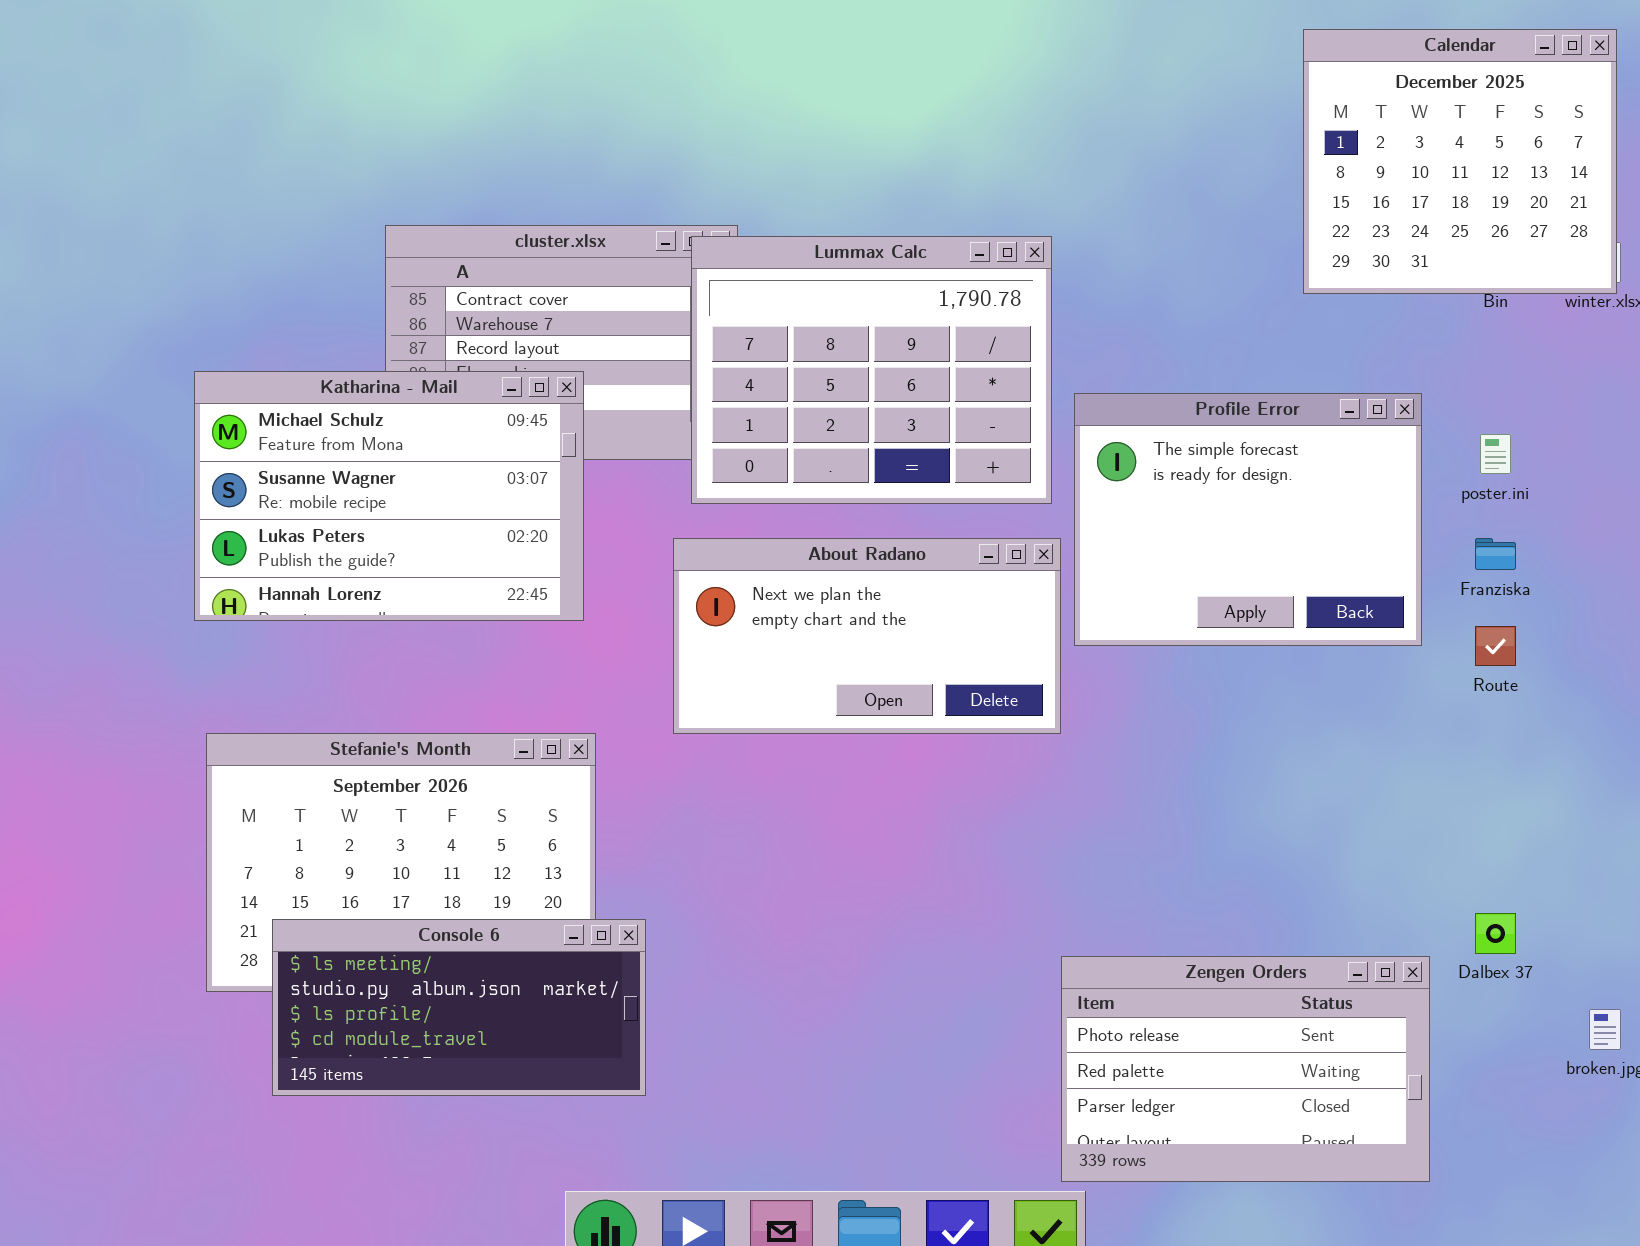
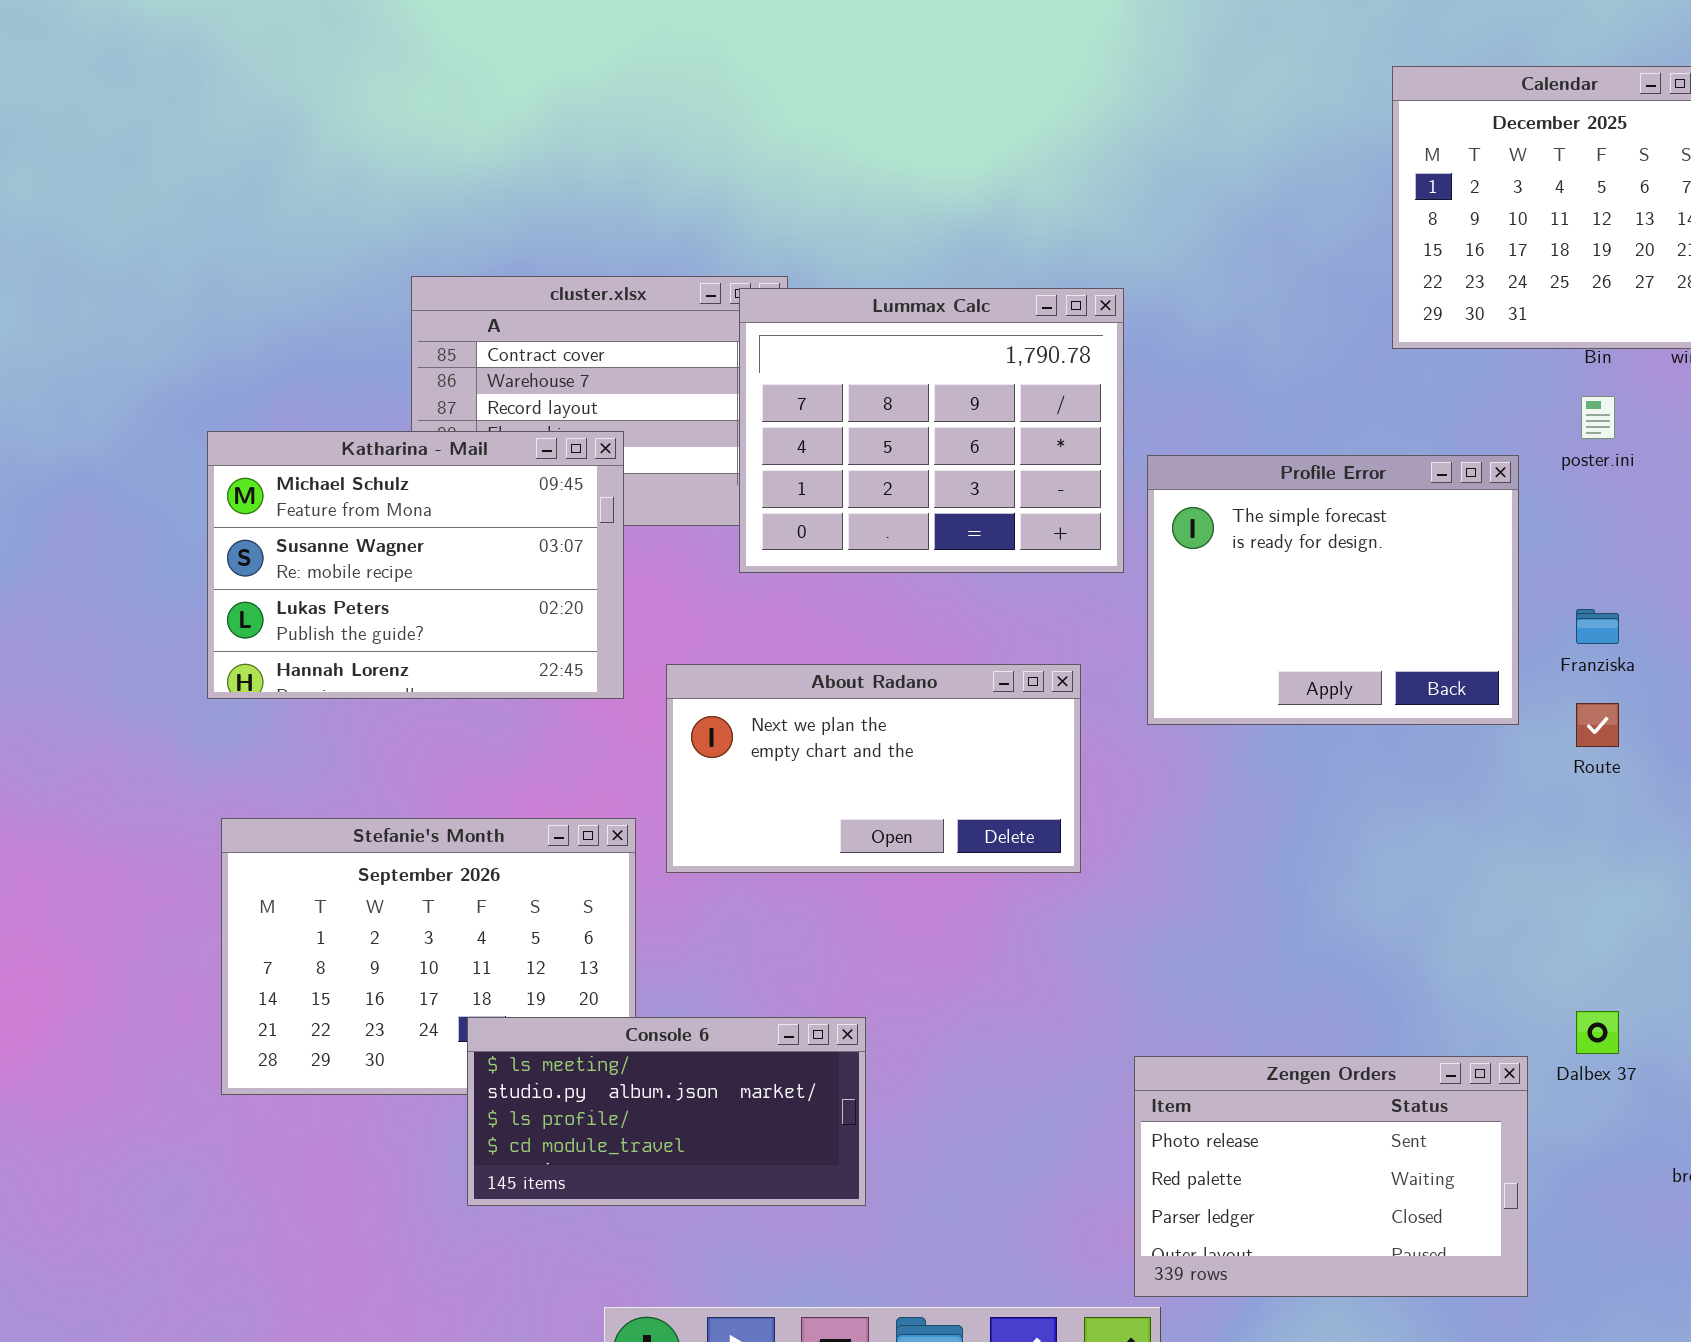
poster.ini: [1480,434,1511,474] -> [1581,396,1615,439], moved
About Radano: [673,538,1061,734] -> [666,664,1081,873], moved
Console 6: [272,919,646,1096] -> [467,1017,866,1206], moved

